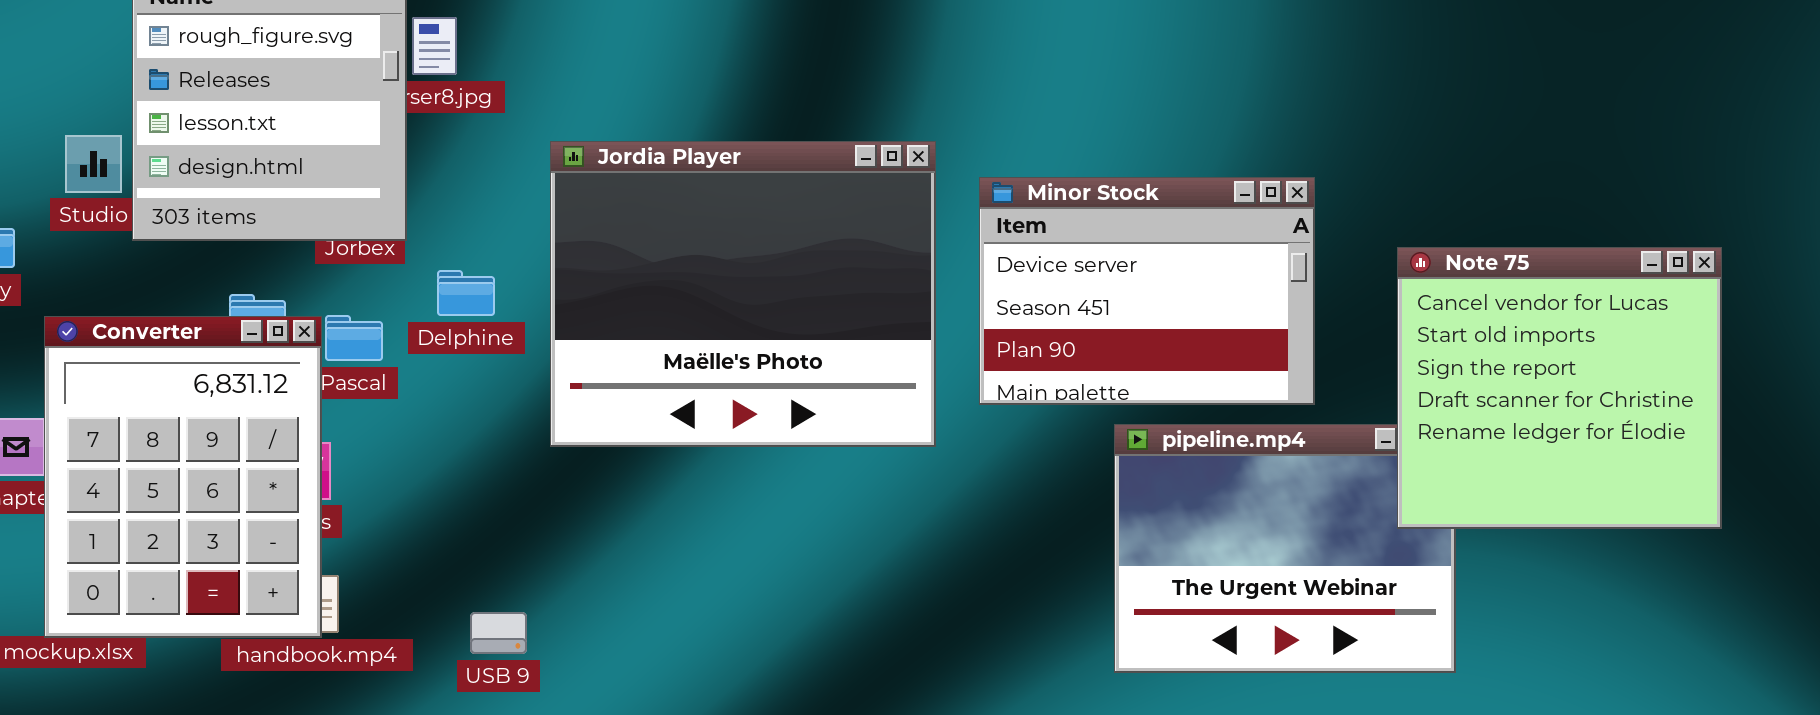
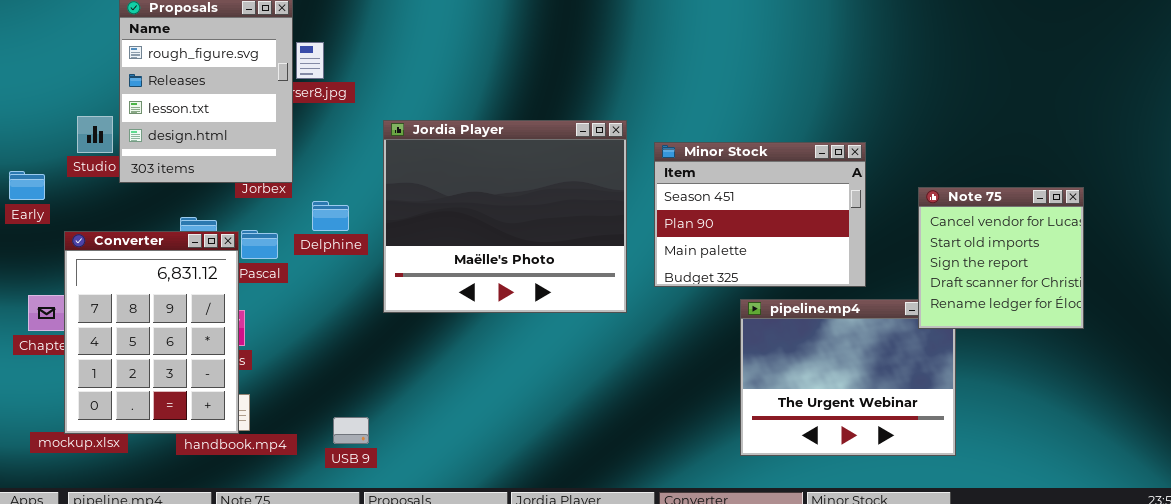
Minor Stock: [979,177,1315,405] -> [654,142,866,287], scrolled down 1 row
Note 75: [1397,247,1722,529] -> [918,187,1084,329], resized

